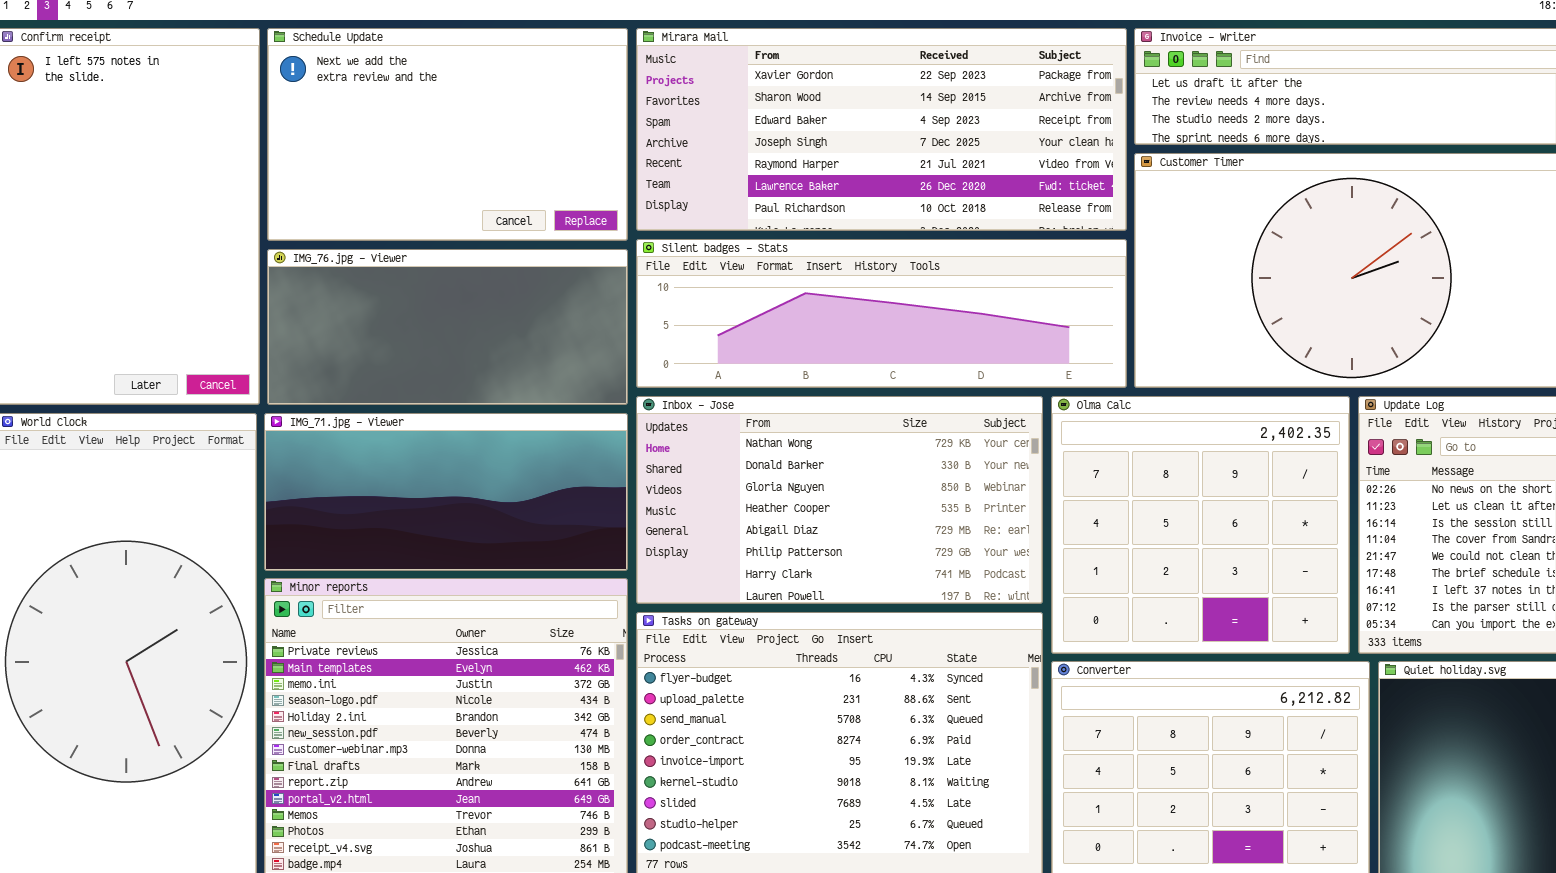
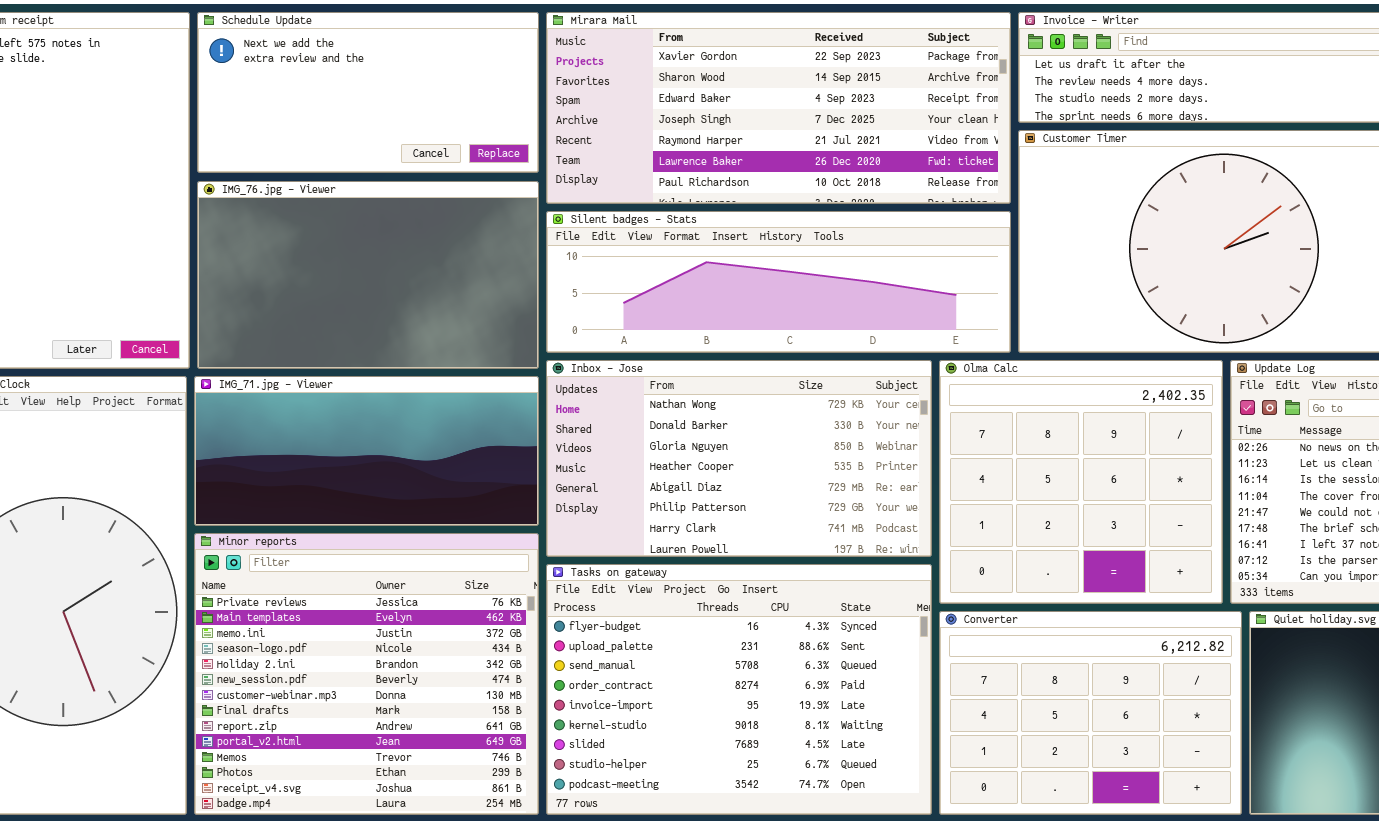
Schedule Update: [267,28,628,241] -> [197,12,539,173], resized
IMG_76.jpg - Viewer: [267,249,628,405] -> [197,181,539,369], resized

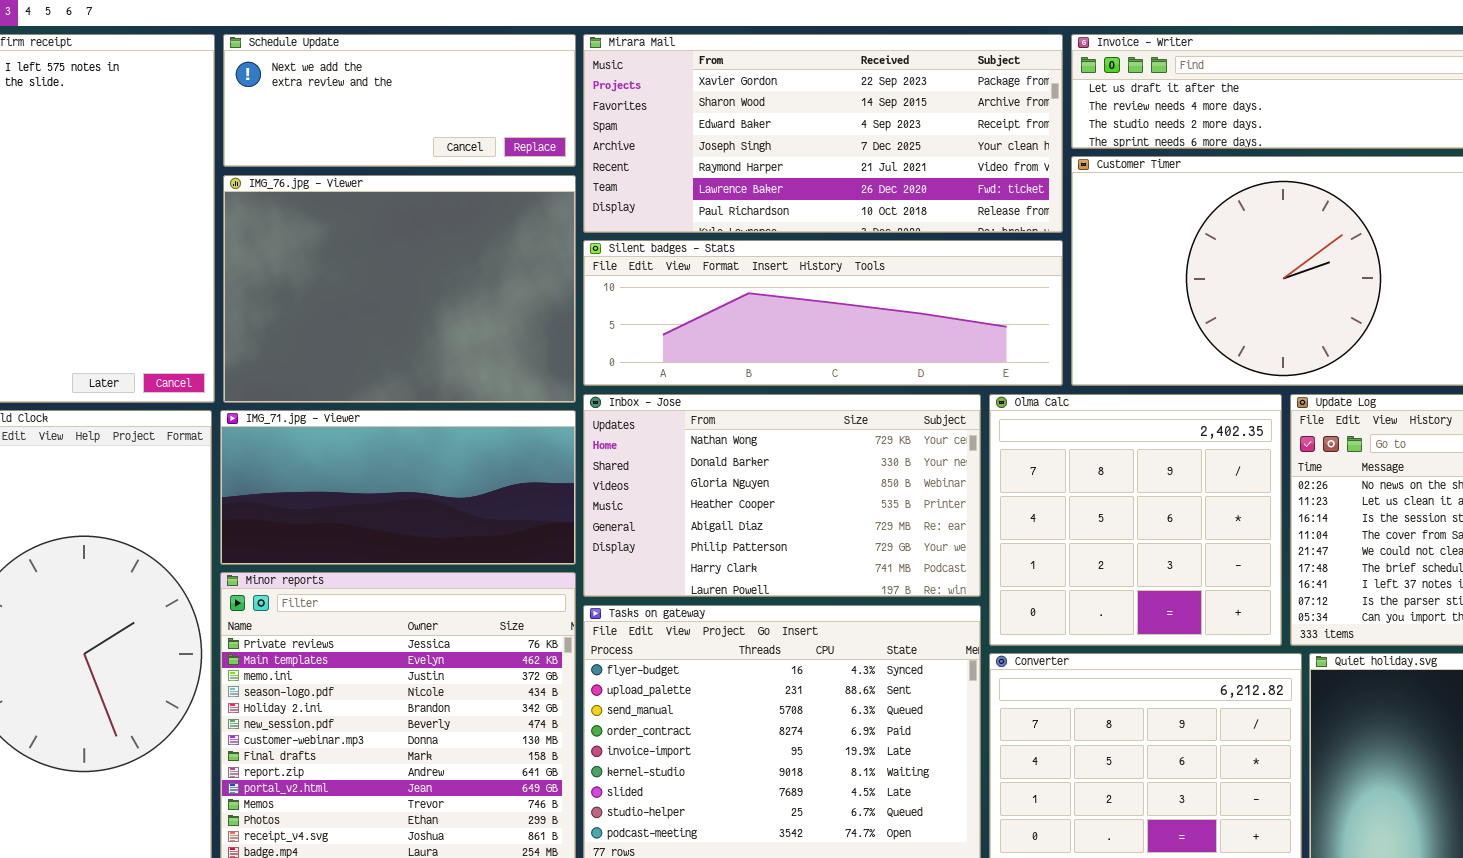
Schedule Update: [197,12,539,173] -> [223,34,576,167], resized
IMG_76.jpg - Viewer: [197,181,539,369] -> [223,175,576,403], resized

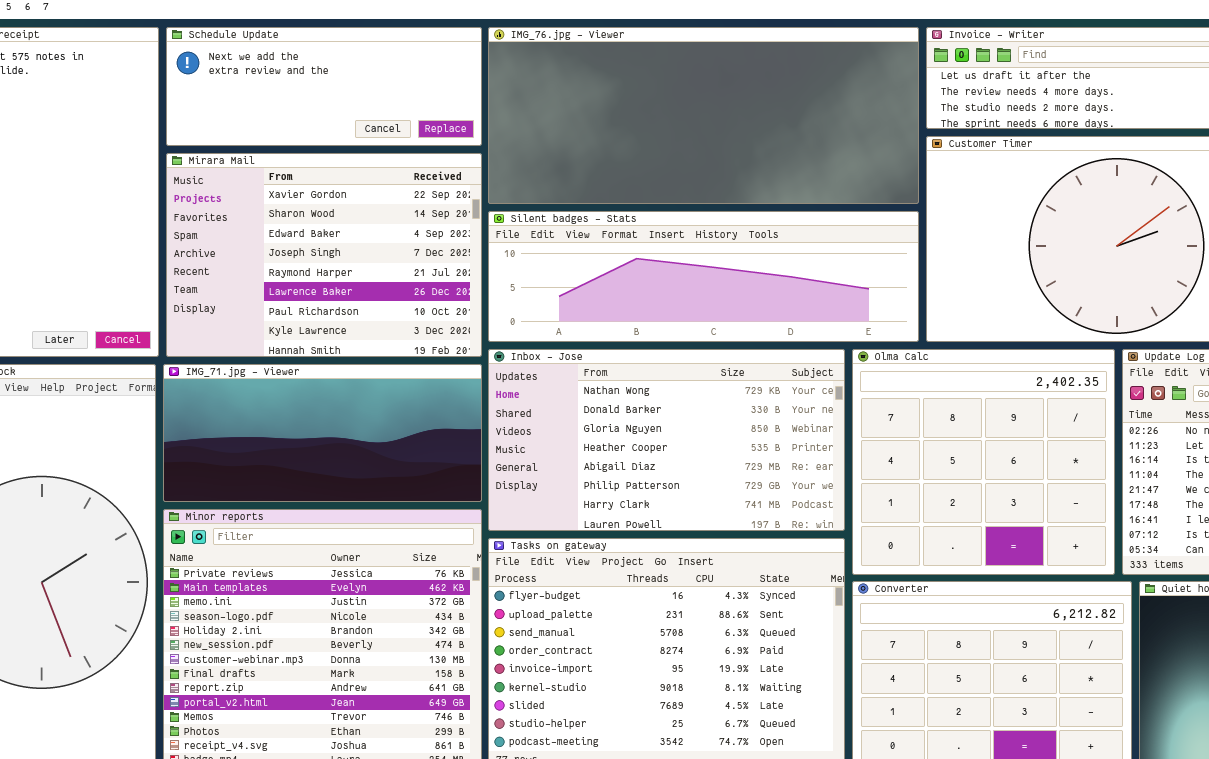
Mirara Mail: [583,34,1063,233] -> [166,153,482,357], moved, resized
IMG_76.jpg - Viewer: [223,175,576,403] -> [488,27,919,204], moved, resized

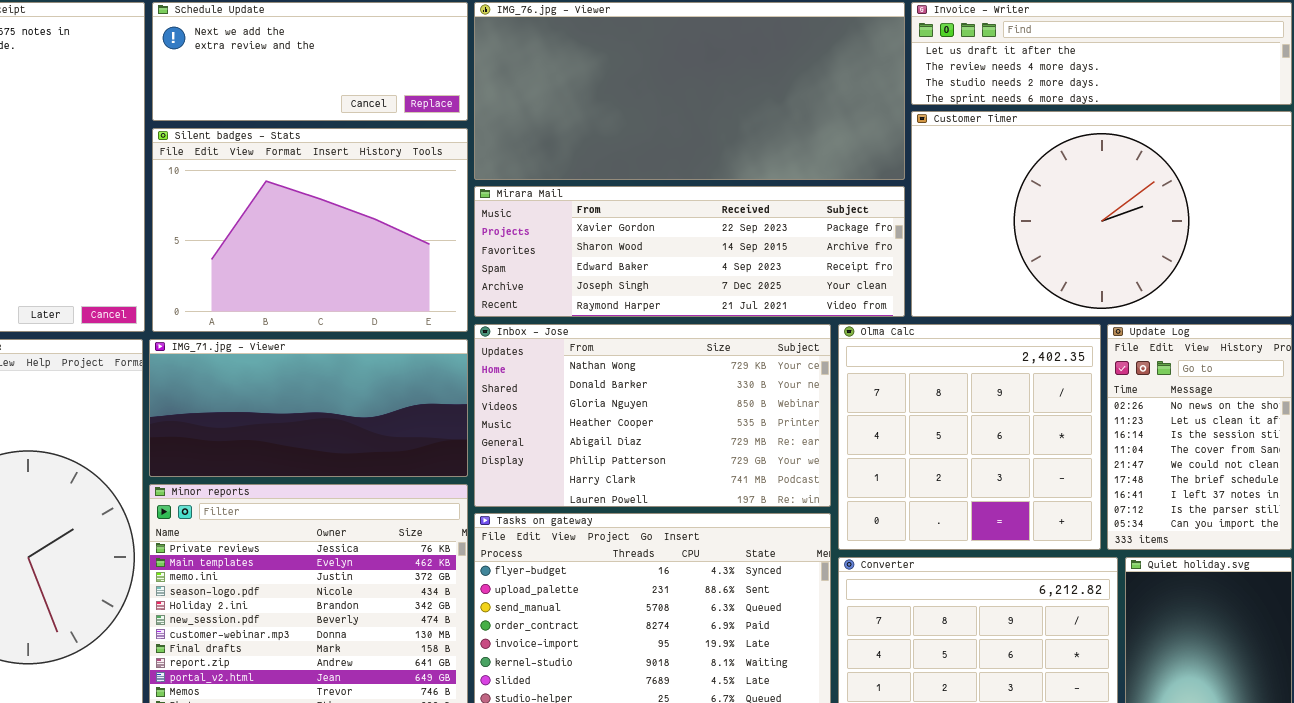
Mirara Mail: [166,153,482,357] -> [474,186,905,317], moved, resized
Silent badges - Stats: [488,211,919,342] -> [152,128,468,332], moved, resized

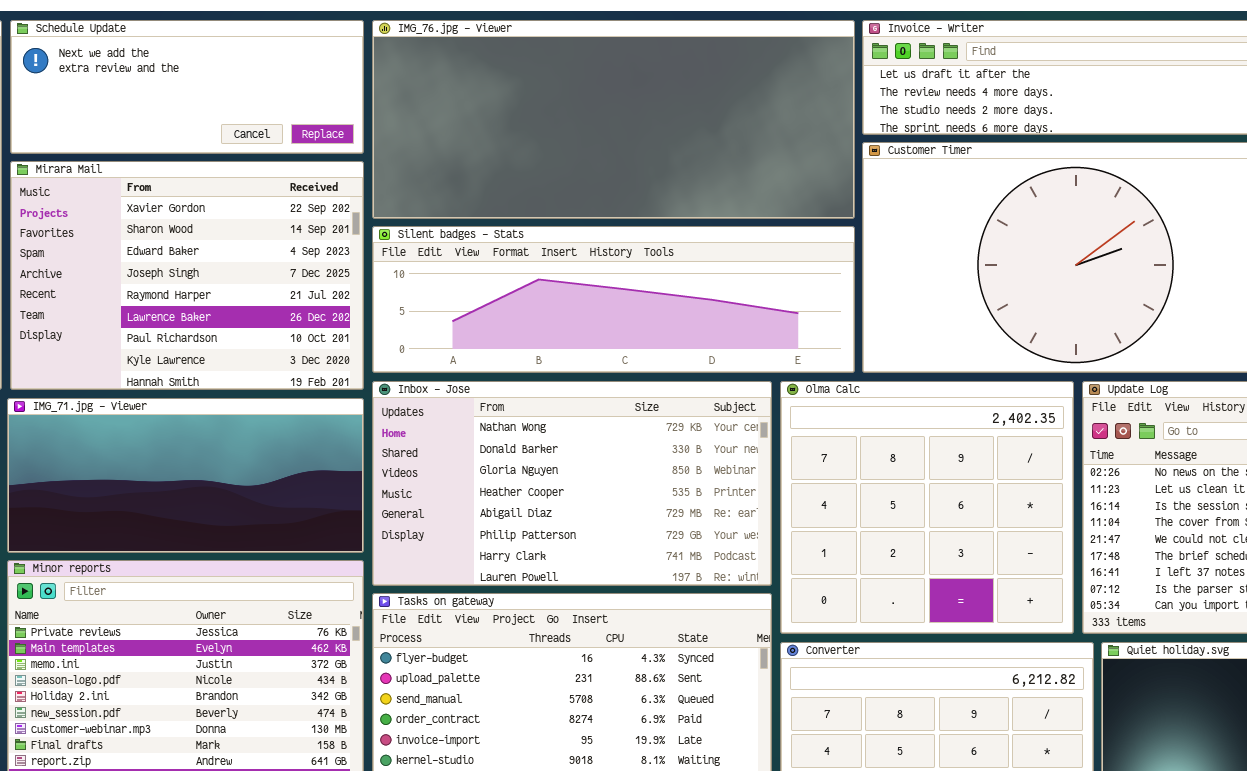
Silent badges - Stats: [152,128,468,332] -> [372,226,855,373], moved, resized
Mirara Mail: [474,186,905,317] -> [10,161,364,390], moved, resized

